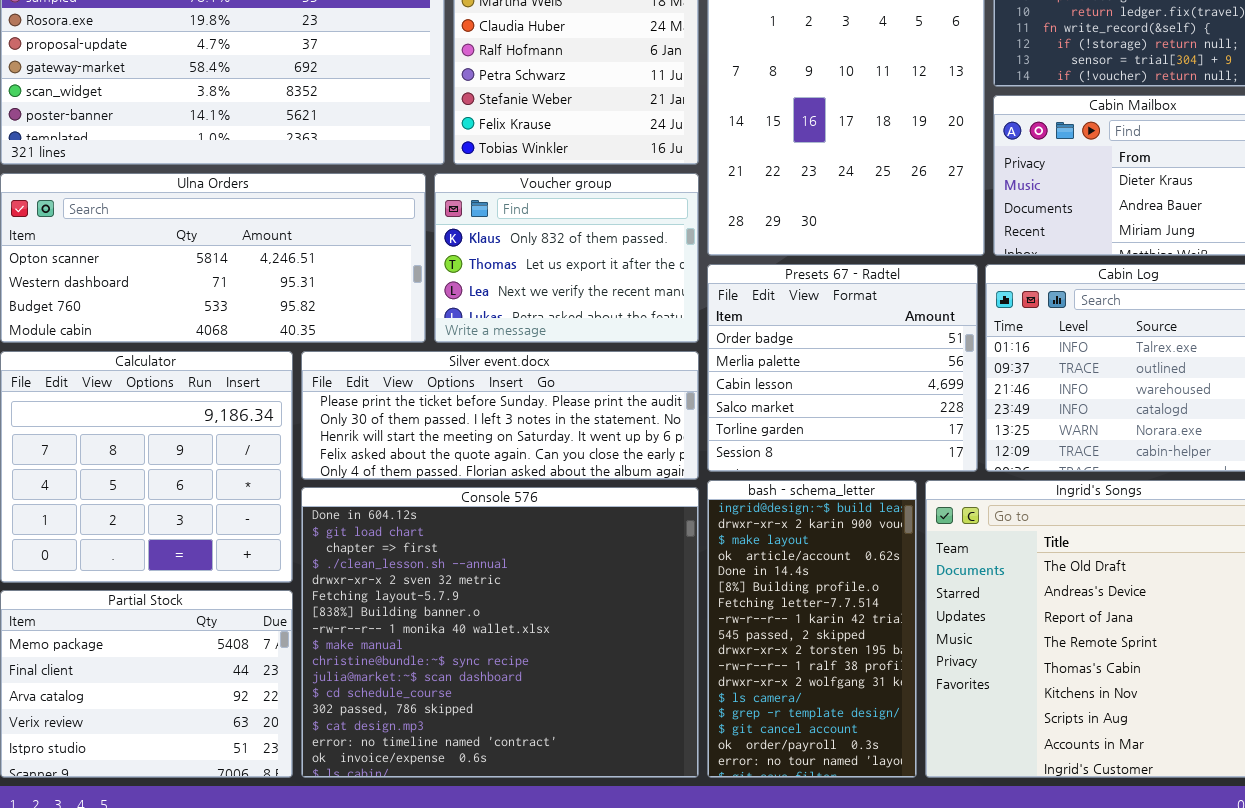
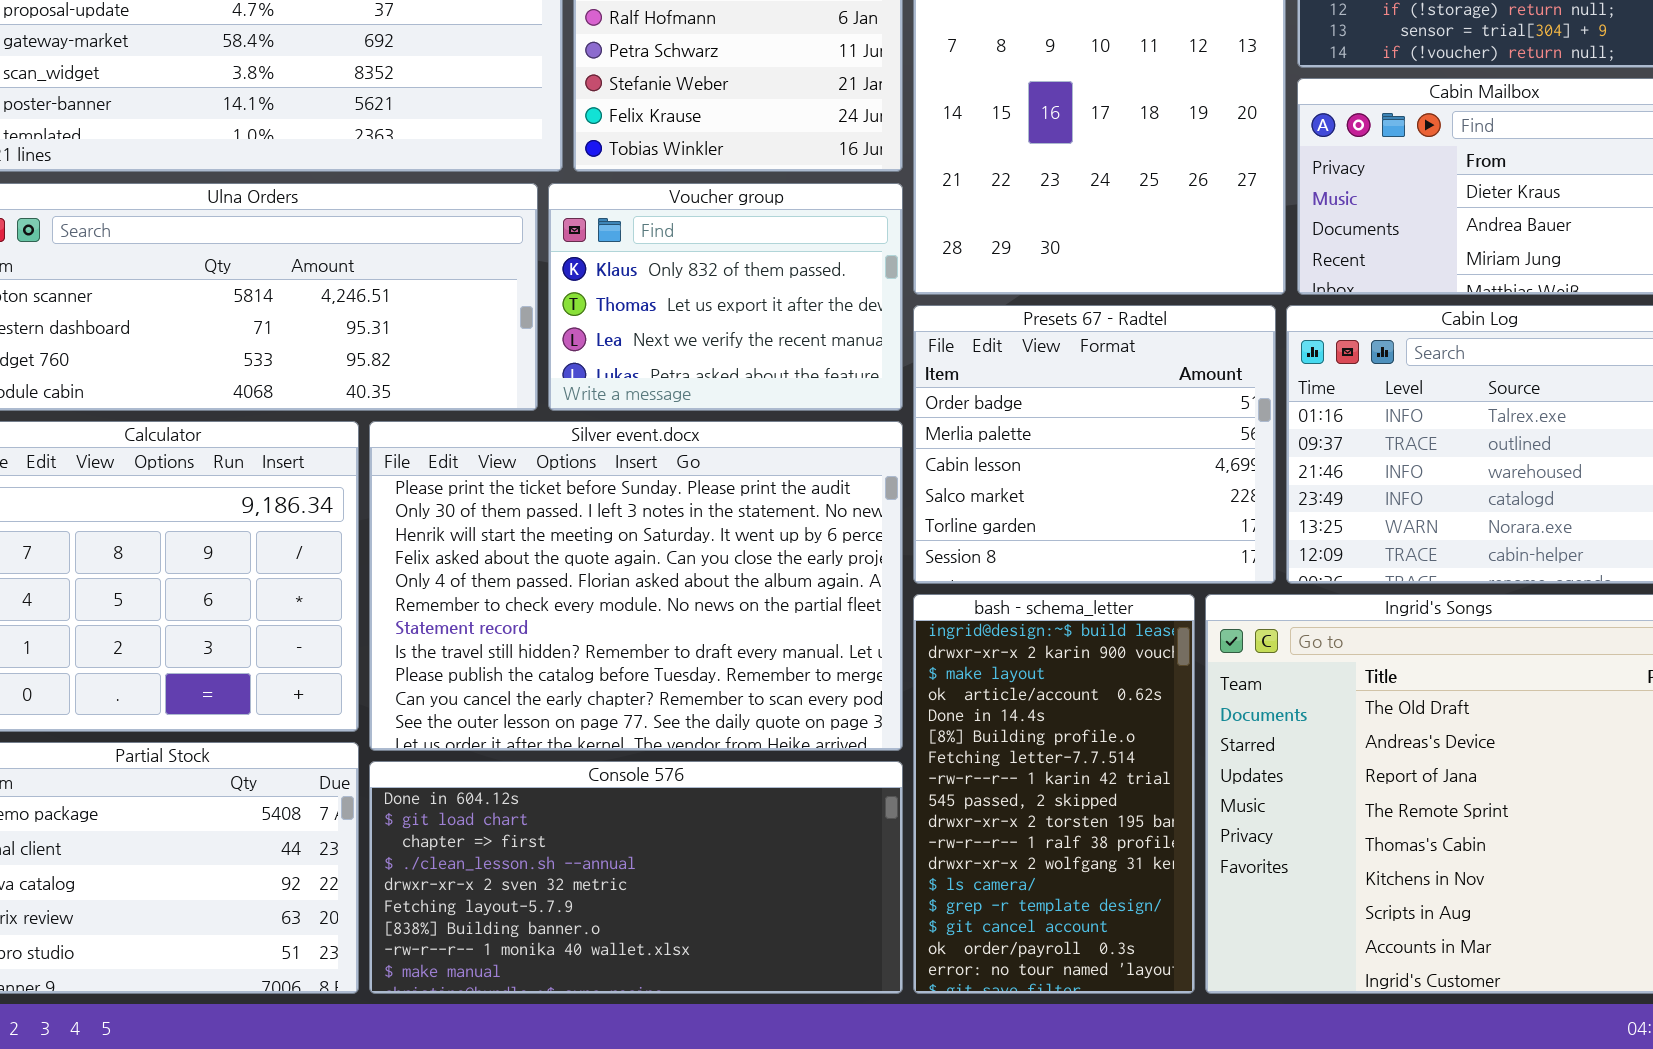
Silver event.docx: [301,351,699,480] -> [369,421,903,751], resized
Console 576: [301,487,699,778] -> [369,761,903,994], resized

